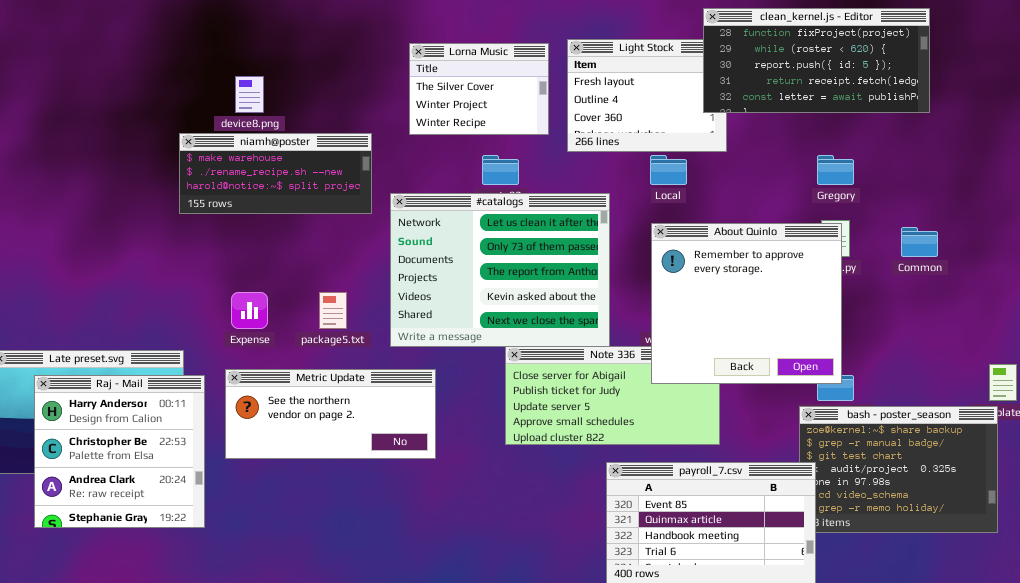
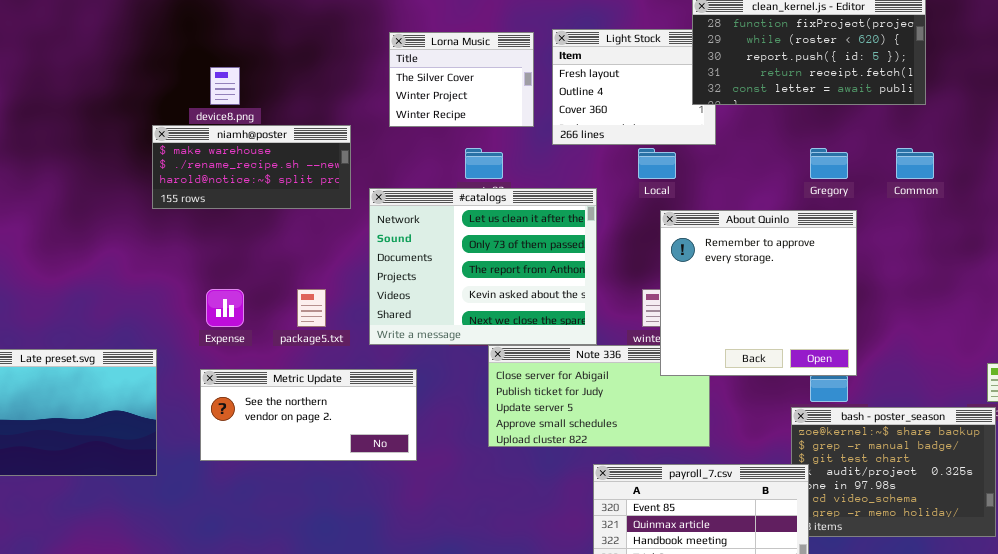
About Quinlo: [651,223,842,384] -> [660,210,857,376], moved
Common: [901,227,938,257] -> [896,148,934,179], moved
Raj - Mail: [34,375,205,528] -> none, closed

